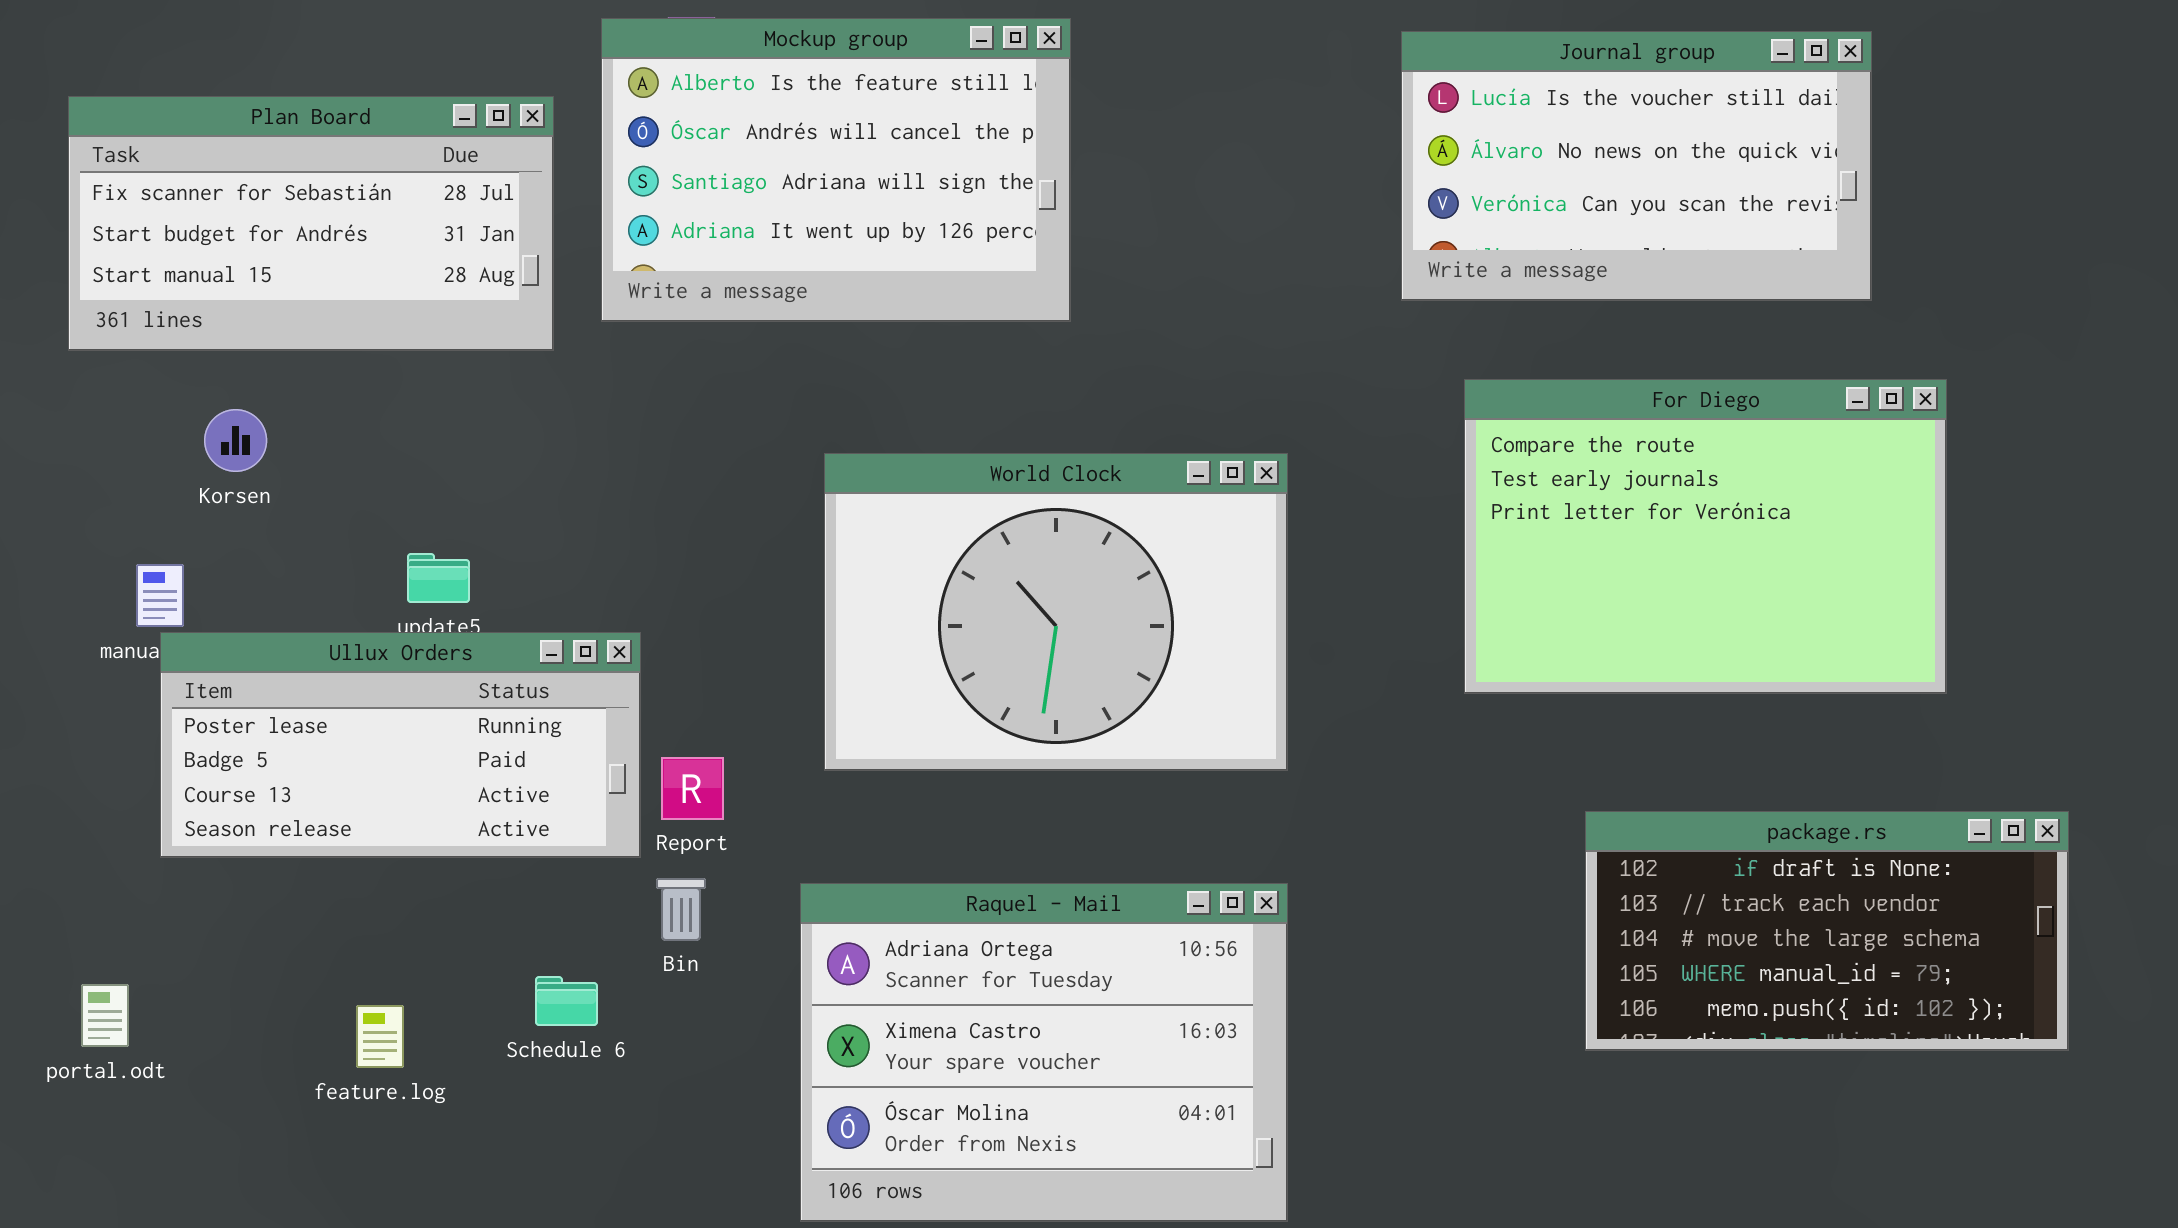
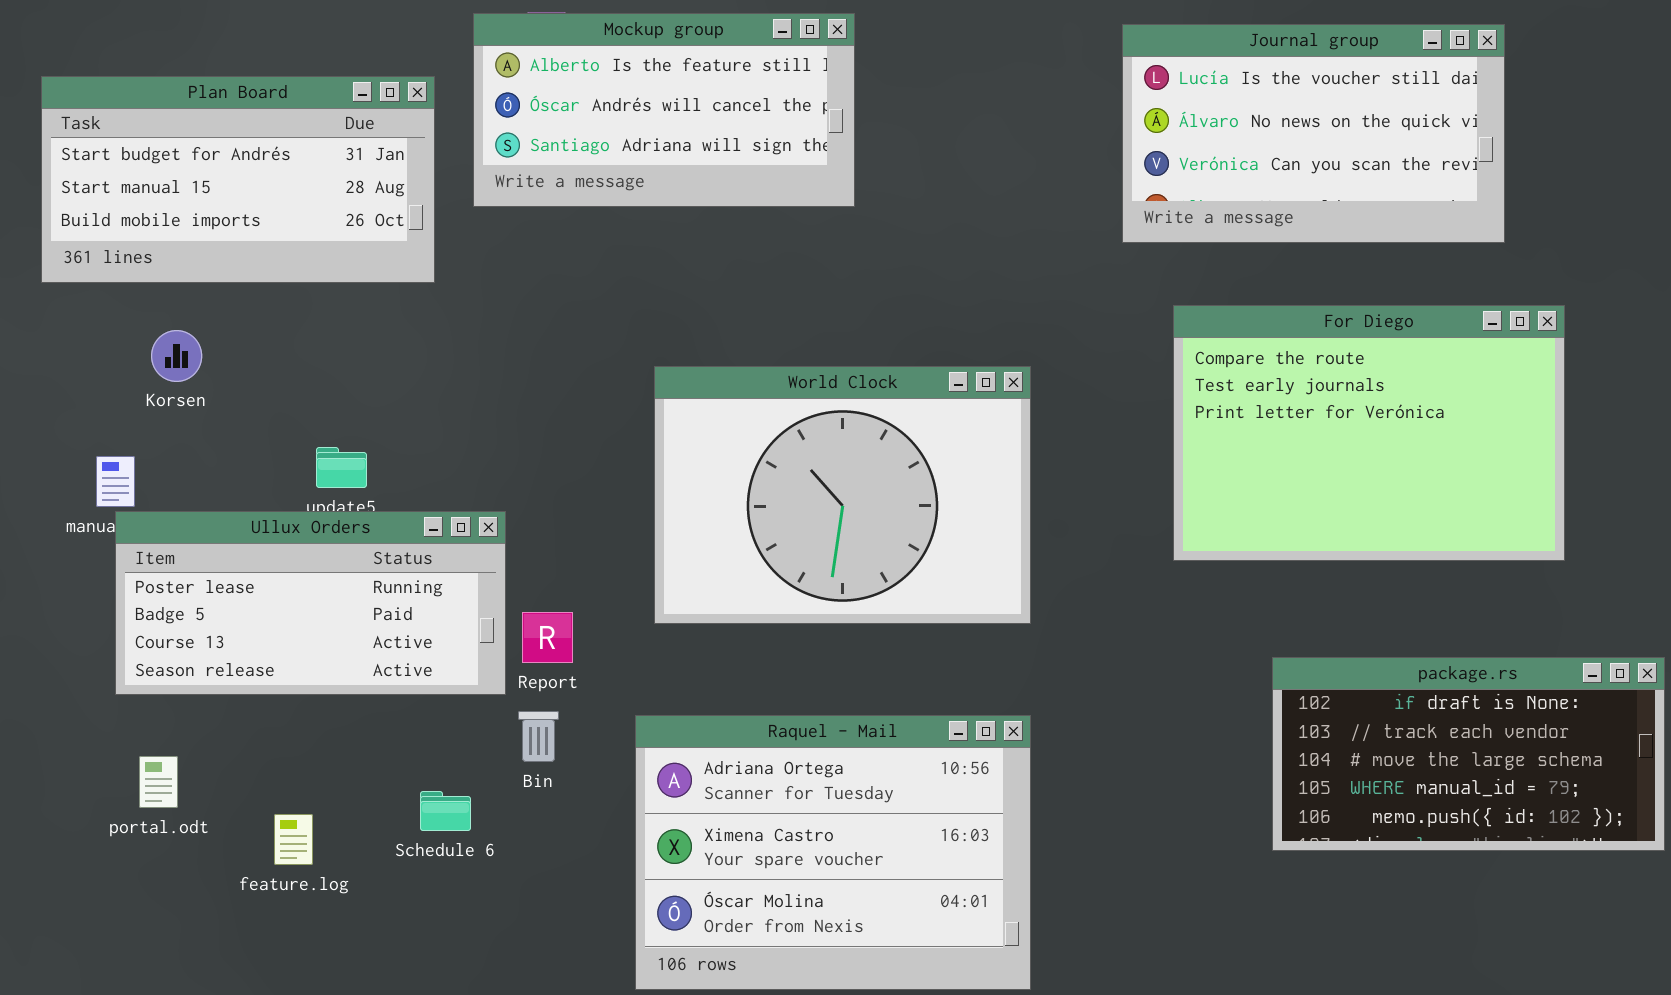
Mockup group: [601,18,1071,322] -> [473,13,855,207], resized
Plan Board: [68,96,554,351] -> [41,76,435,283], scrolled down 1 row
portal.odt: [81,984,129,1047] -> [139,756,178,808], moved

